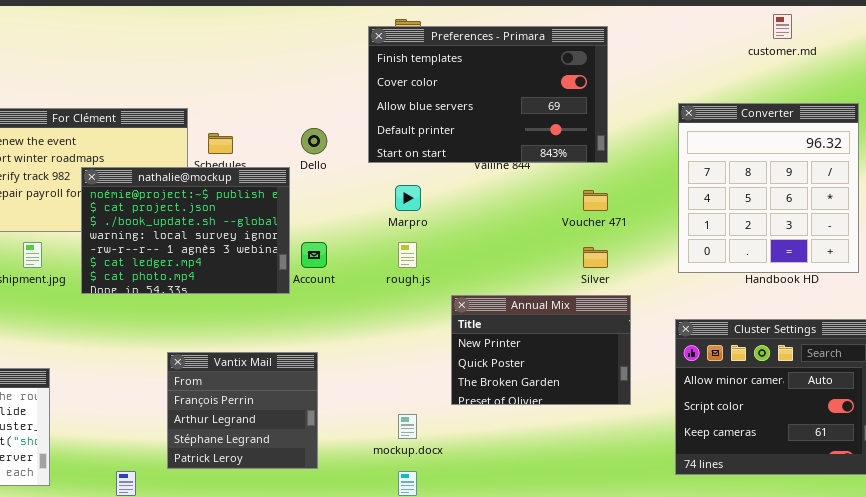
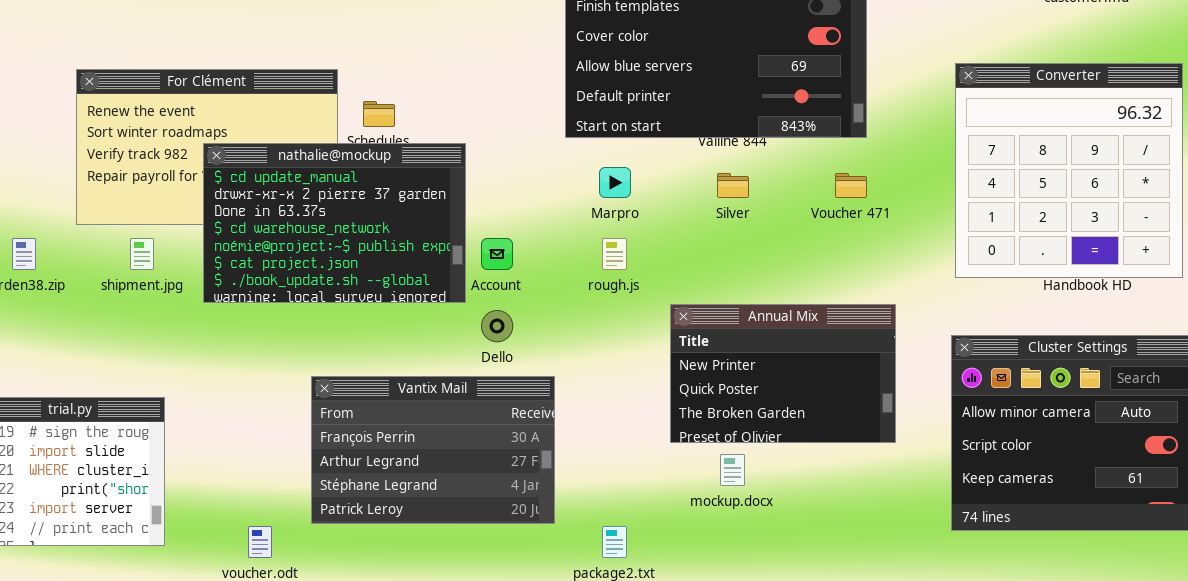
Dello: [301,128,327,154] -> [481,310,513,342], moved
nathalie@mockup: [81,167,290,294] -> [203,143,466,303], scrolled up 4 rows
Silver: [583,247,608,268] -> [717,173,749,198], moved
Vantix Mail: [167,352,318,469] -> [311,376,555,524], resized
mockup.docx: [398,414,417,439] -> [720,454,745,486], moved

